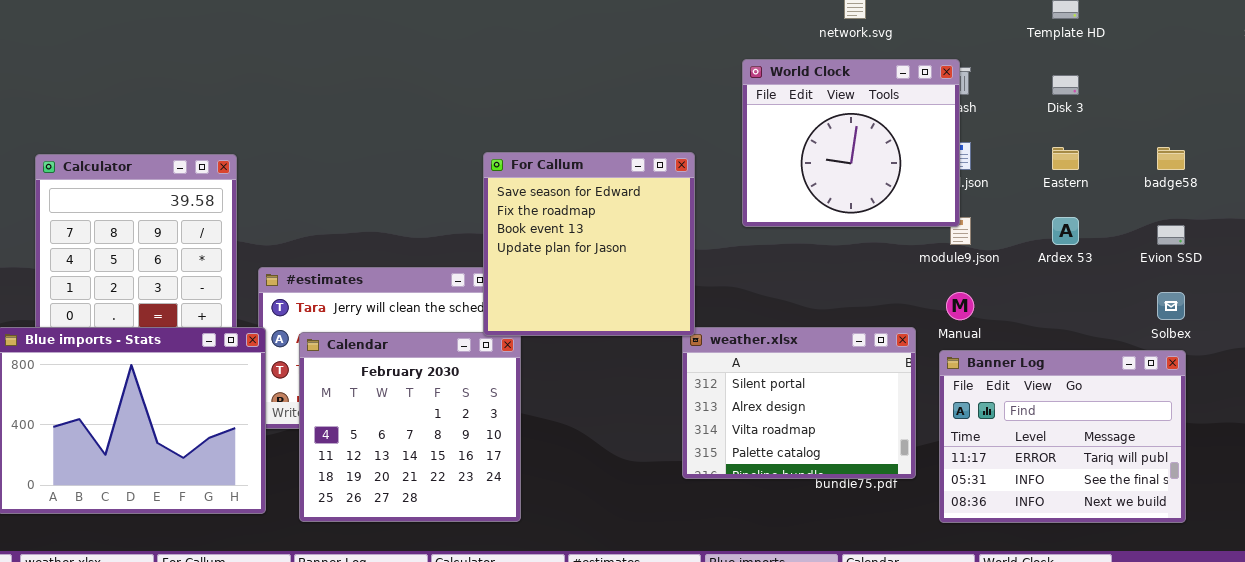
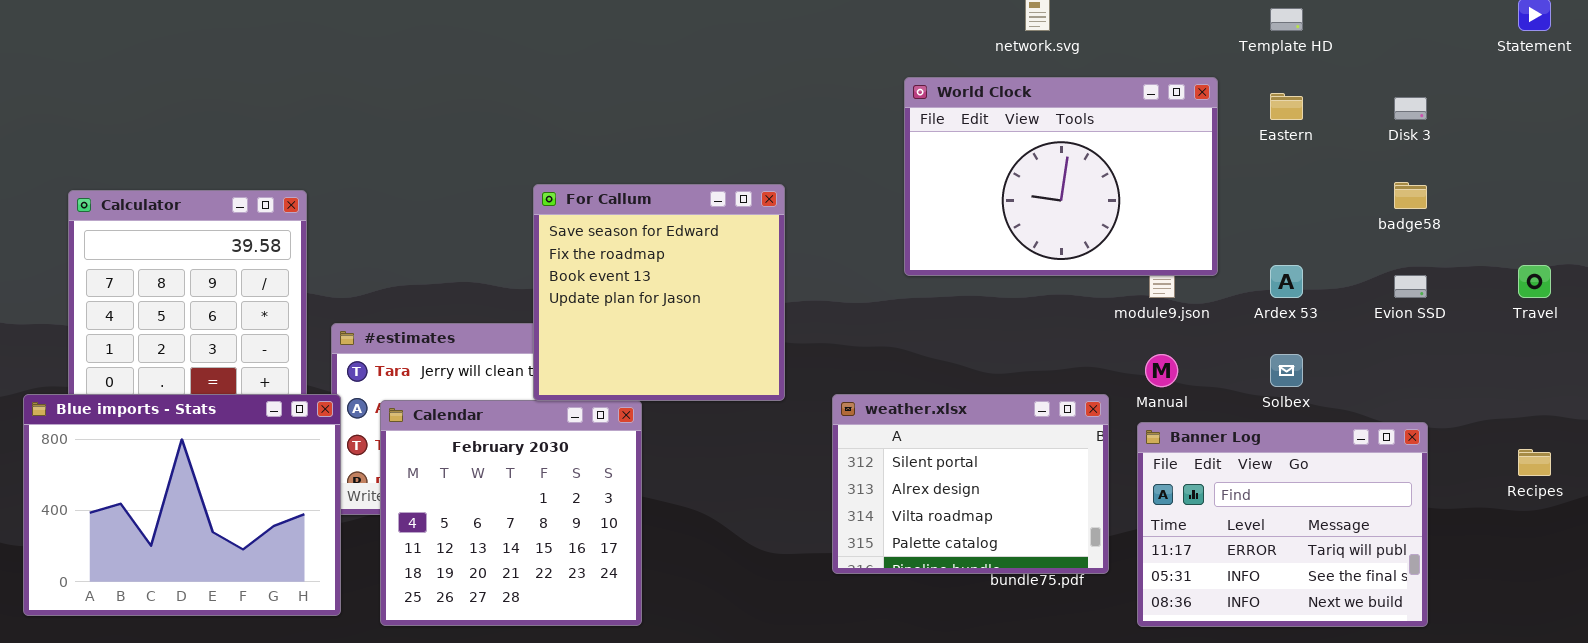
World Clock: [742,59,960,227] -> [904,77,1218,276], resized
Disk 3: [1052,75,1079,95] -> [1394,97,1427,120], moved
Eastern: [1052,147,1079,170] -> [1270,93,1303,120], moved
For Callum: [483,152,695,336] -> [533,184,785,401], moved
Solbex: [1157,292,1185,320] -> [1270,354,1303,387], moved

